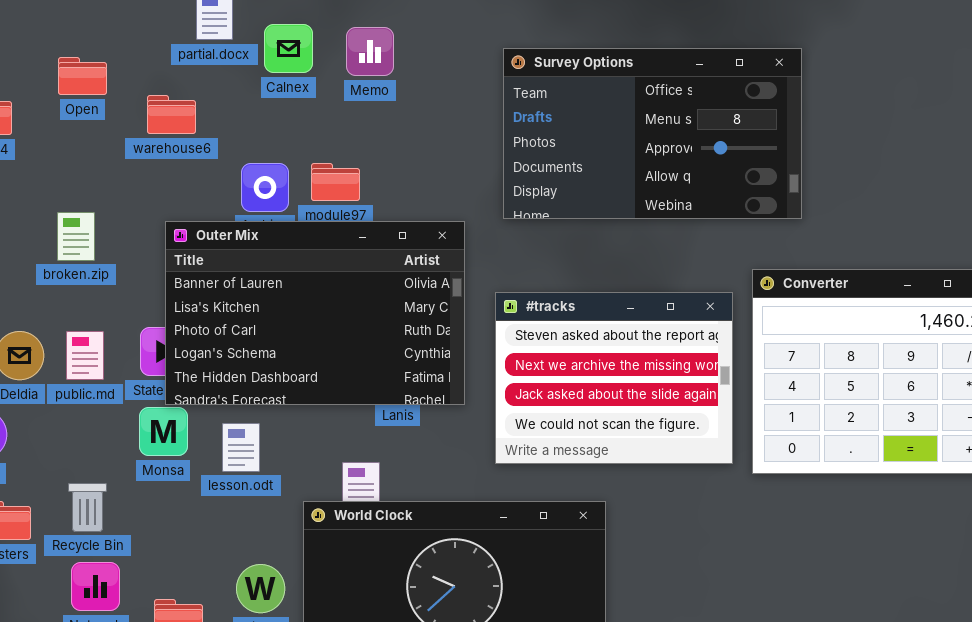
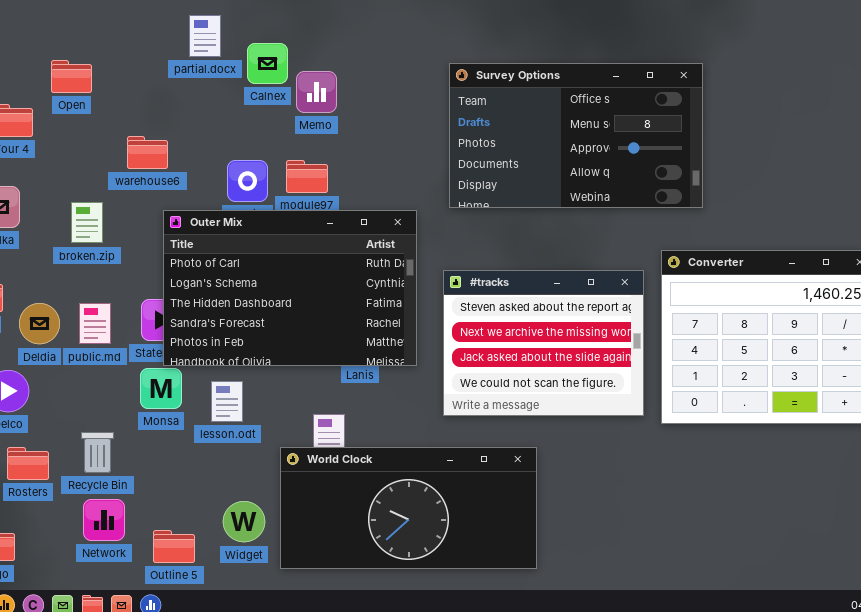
Memo: [346,27,394,76] -> [296,71,337,113], moved
Open: [58,57,107,95] -> [51,60,92,93], moved
warehouse6: [147,95,196,134] -> [127,136,168,169], moved
Outer Mix: [165,221,465,405] -> [163,210,417,366], scrolled down 2 rows

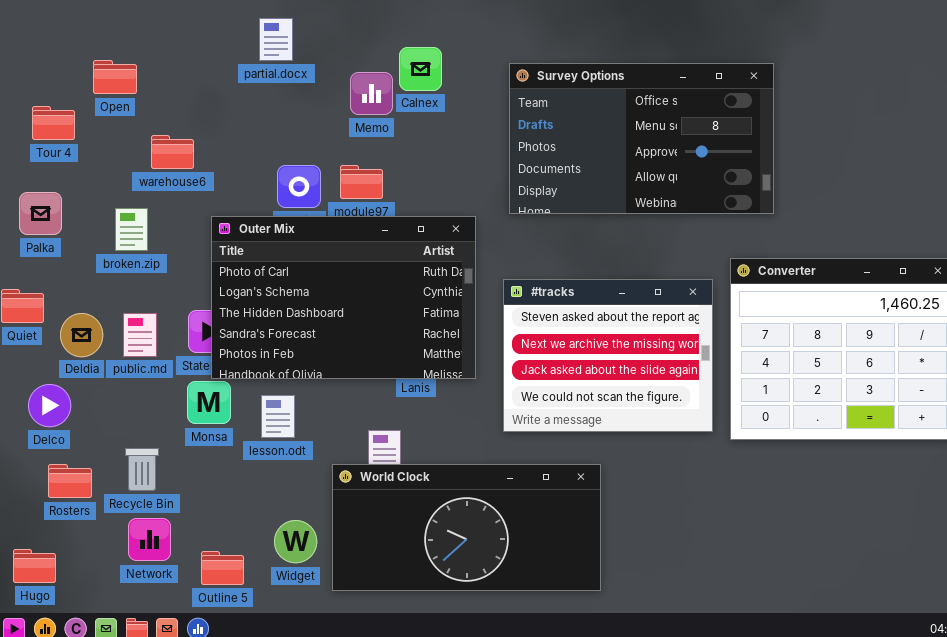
partial.docx: [189,15,221,57] -> [259,18,293,61], moved
Calnex: [247,43,288,84] -> [399,47,442,91], moved
warehouse6: [127,136,168,169] -> [151,135,194,169], moved

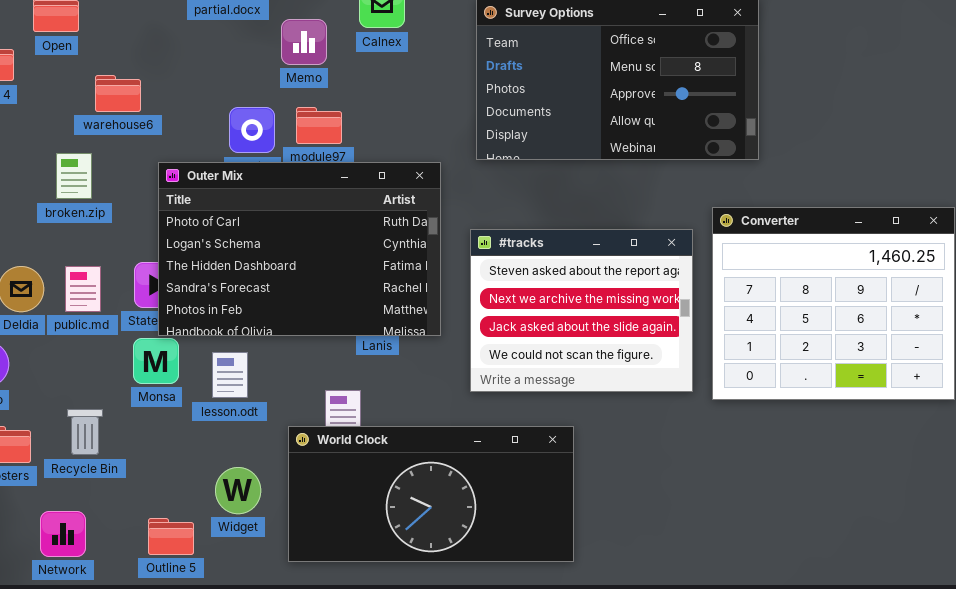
Memo: [350,72,393,115] -> [281,19,327,65], moved
Network: [128,518,171,561] -> [40,511,86,557], moved
Widget: [274,520,317,563] -> [215,467,261,514], moved

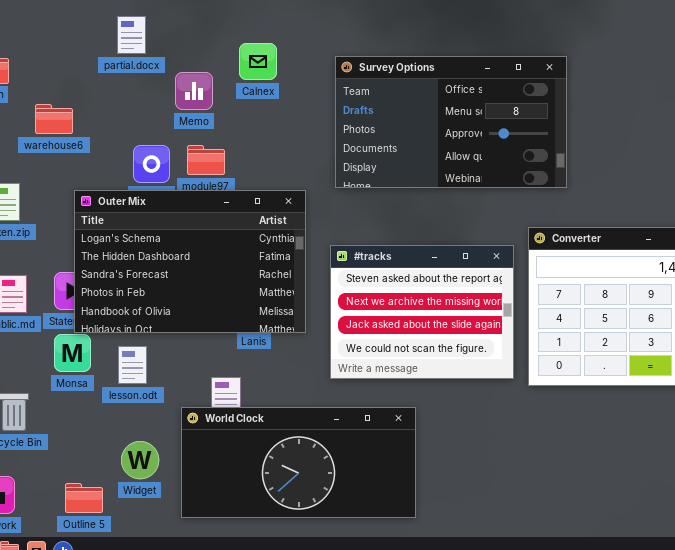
warehouse6: [95,75,141,112] -> [35,104,73,134], moved
Outer Mix: [158,162,441,336] -> [74,190,306,333], scrolled down 1 row

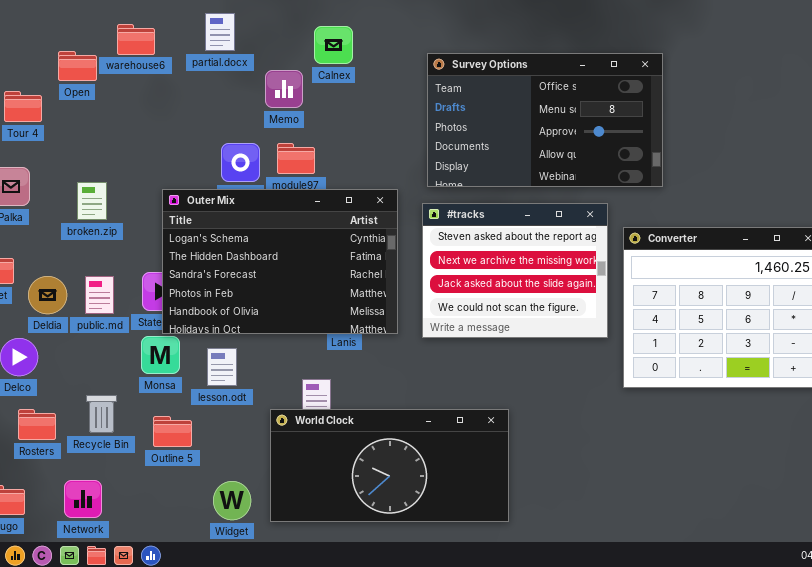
Calnex: [239,43,277,80] -> [314,26,353,64], moved
warehouse6: [35,104,73,134] -> [117,24,155,55], moved
#tracks: [330,245,514,379] -> [422,203,608,338], moved
Widget: [121,441,159,479] -> [213,481,251,520], moved
Outline 5: [65,483,103,513] -> [153,416,192,447], moved

